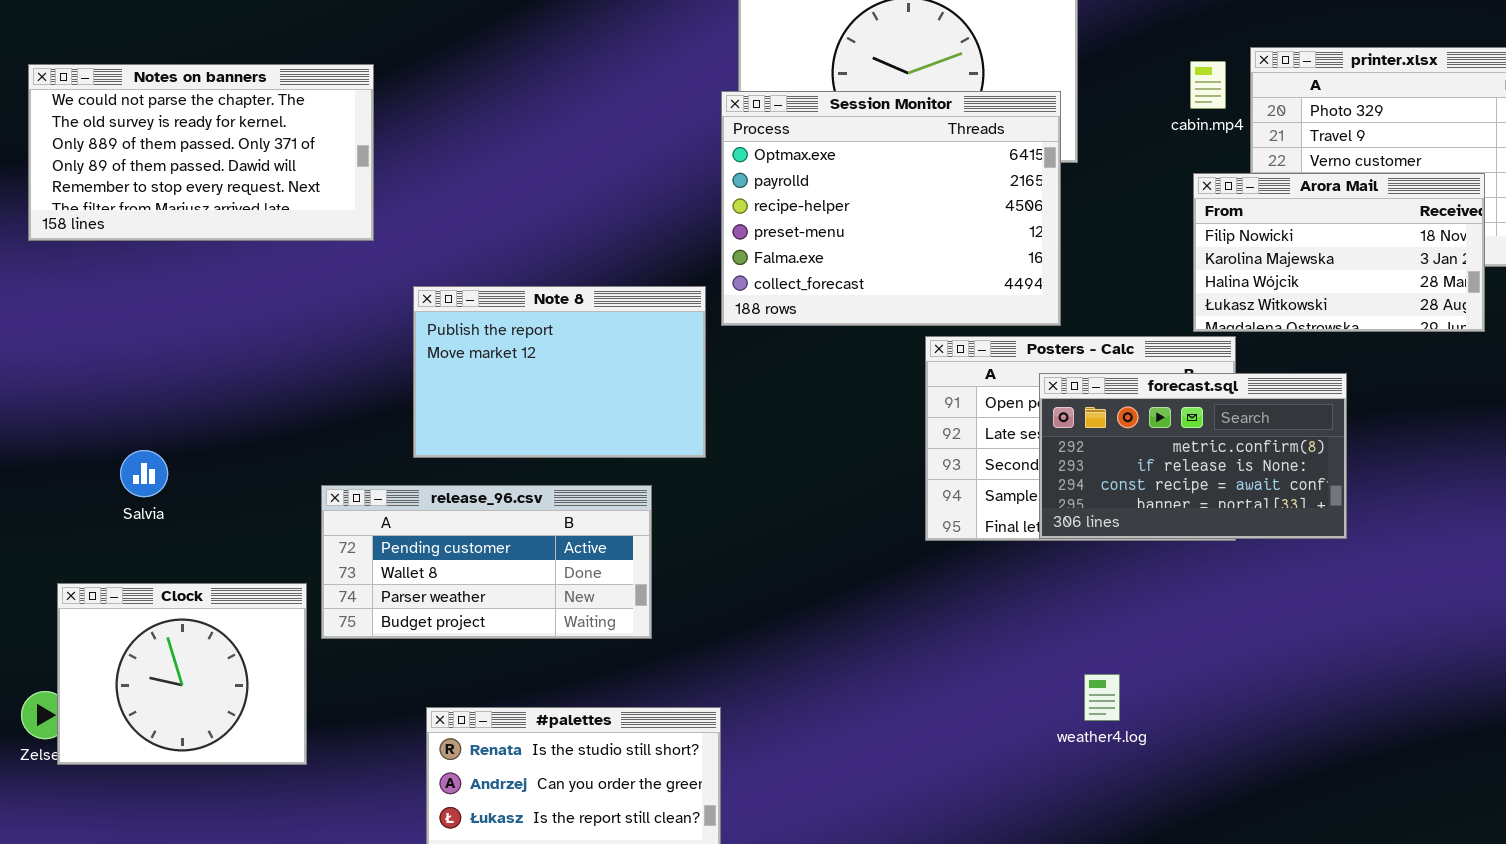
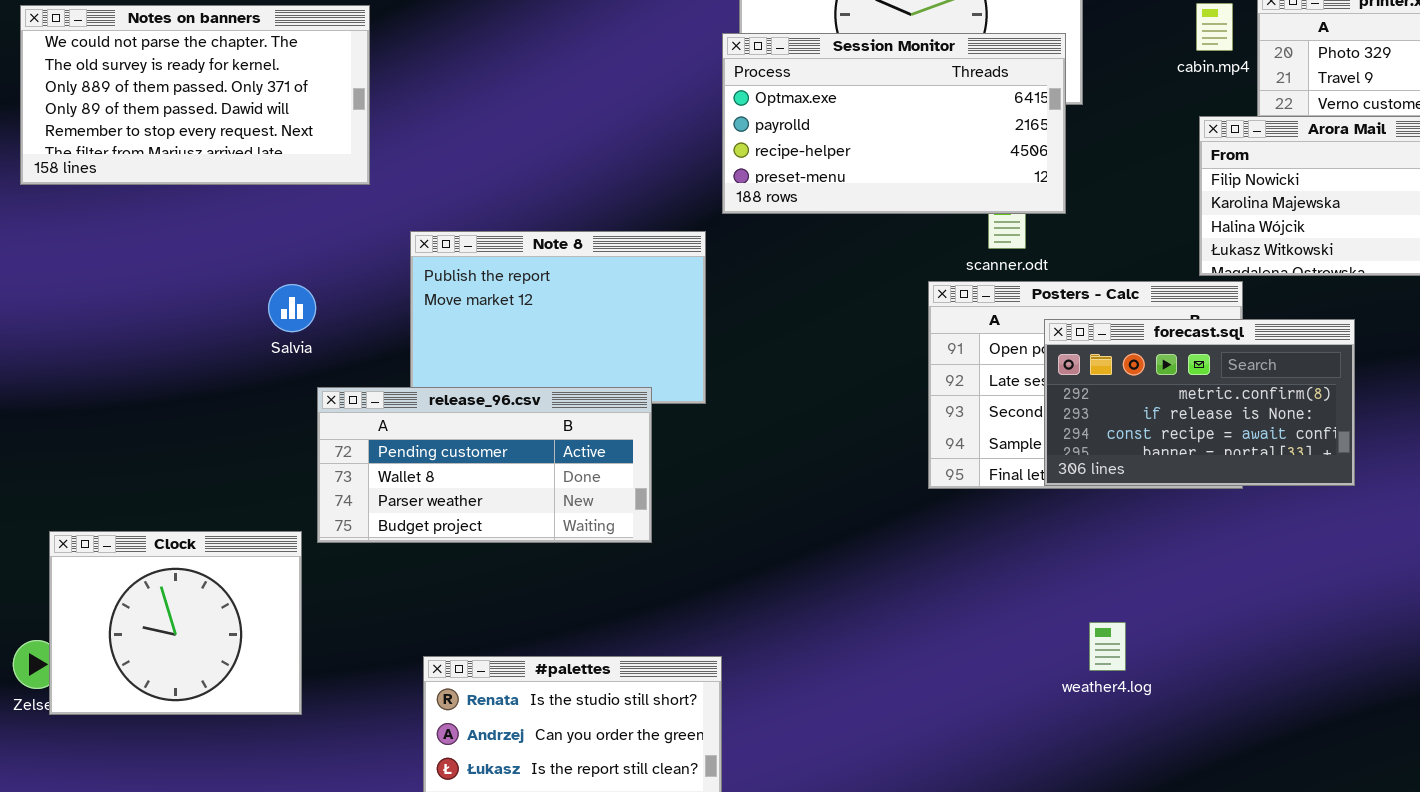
Session Monitor: [721,91,1061,326] -> [722,33,1066,214], resized
Salvia: [120,450,168,497] -> [268,284,316,332], moved
release_96.csv: [321,485,652,639] -> [317,387,652,543], moved

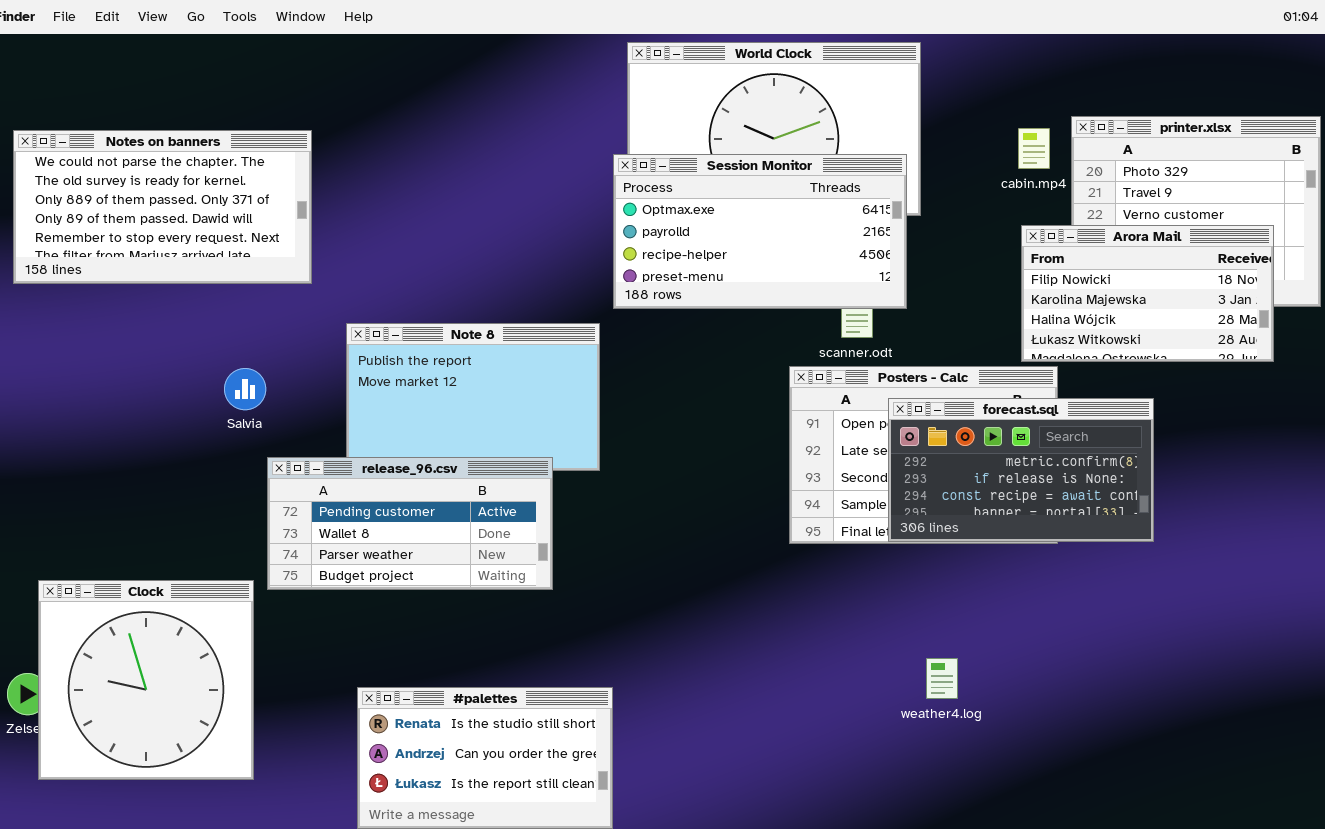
Clock: [49,531,302,715] -> [38,580,254,780], resized

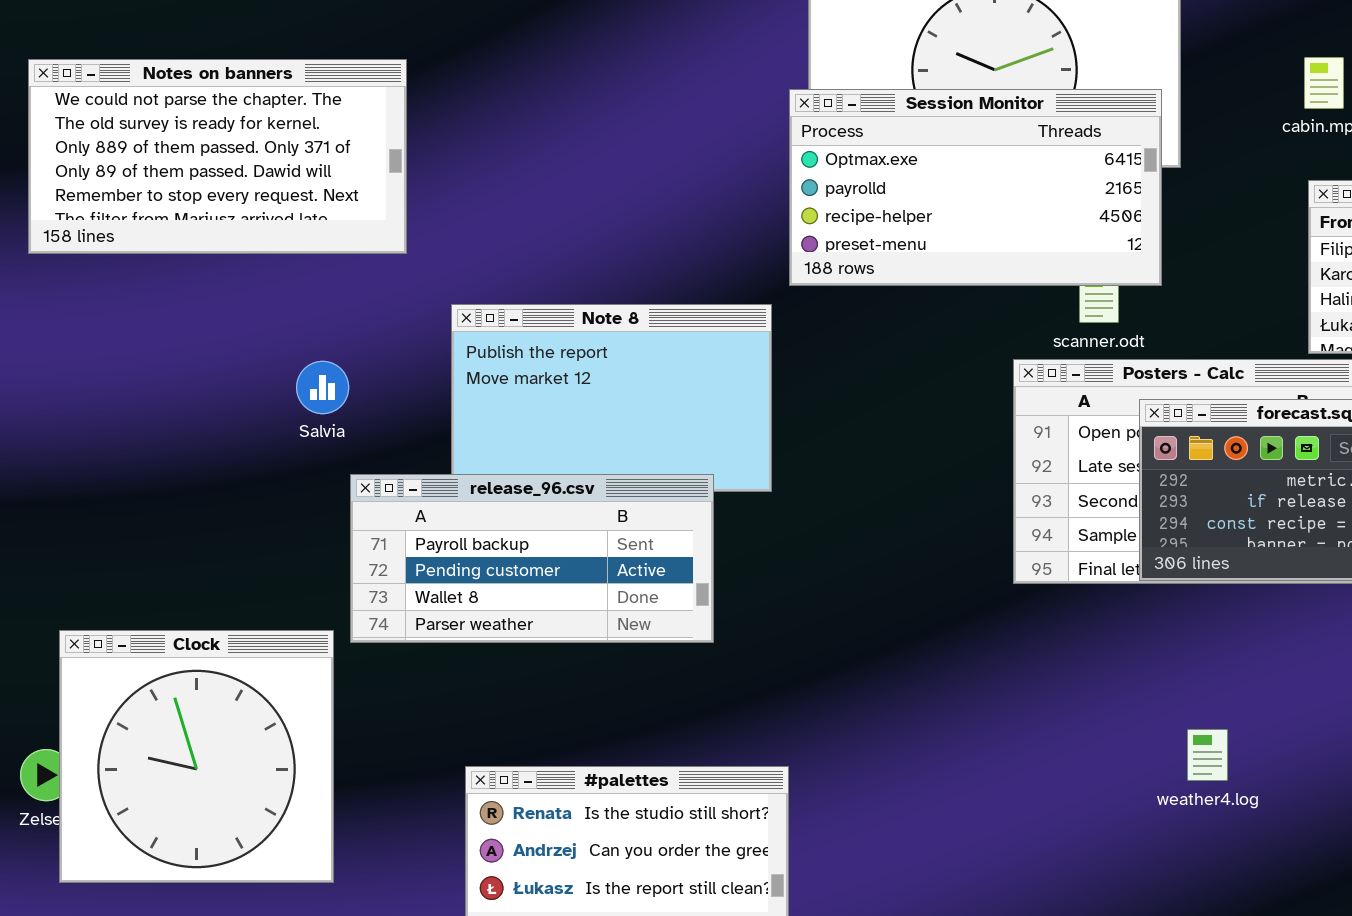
release_96.csv: [267,457,553,590] -> [350,474,714,643], scrolled up 1 row

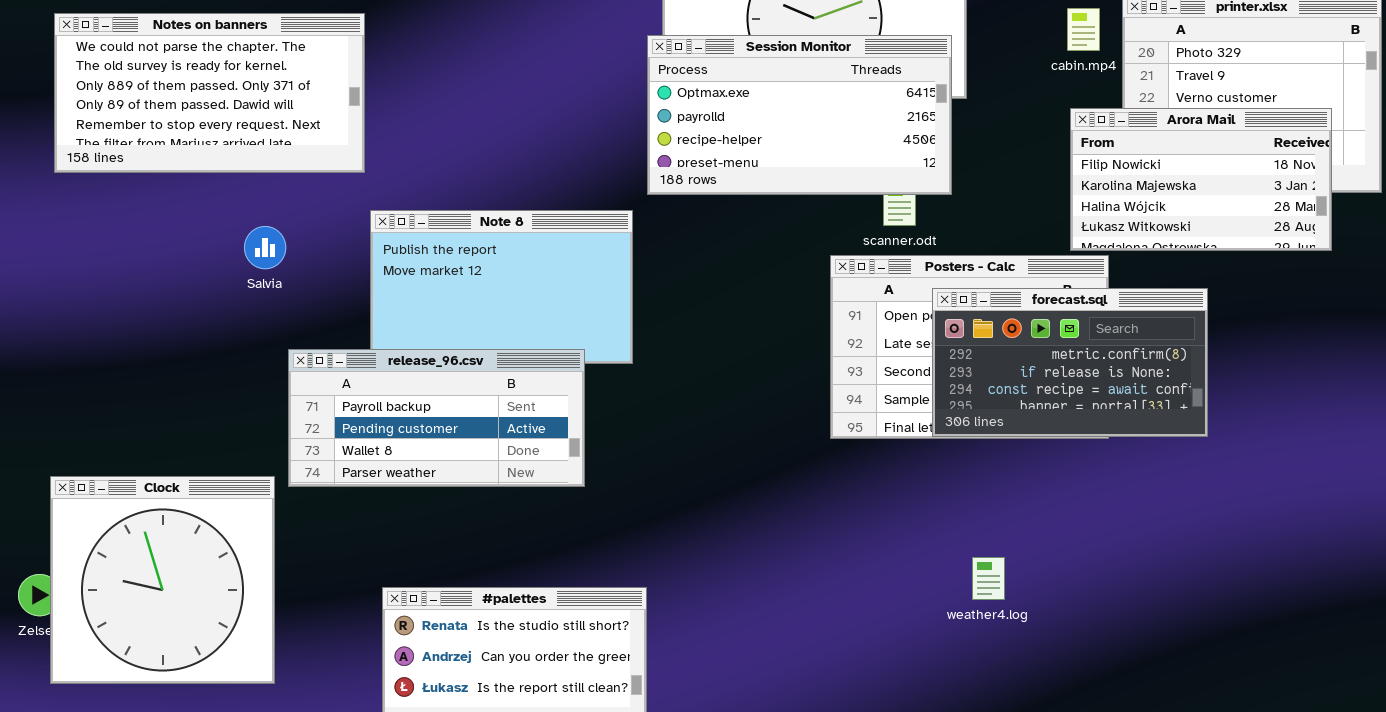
Notes on banners: [28,59,407,254] -> [54,13,365,173], moved
Salvia: [296,361,349,414] -> [244,226,286,269], moved

